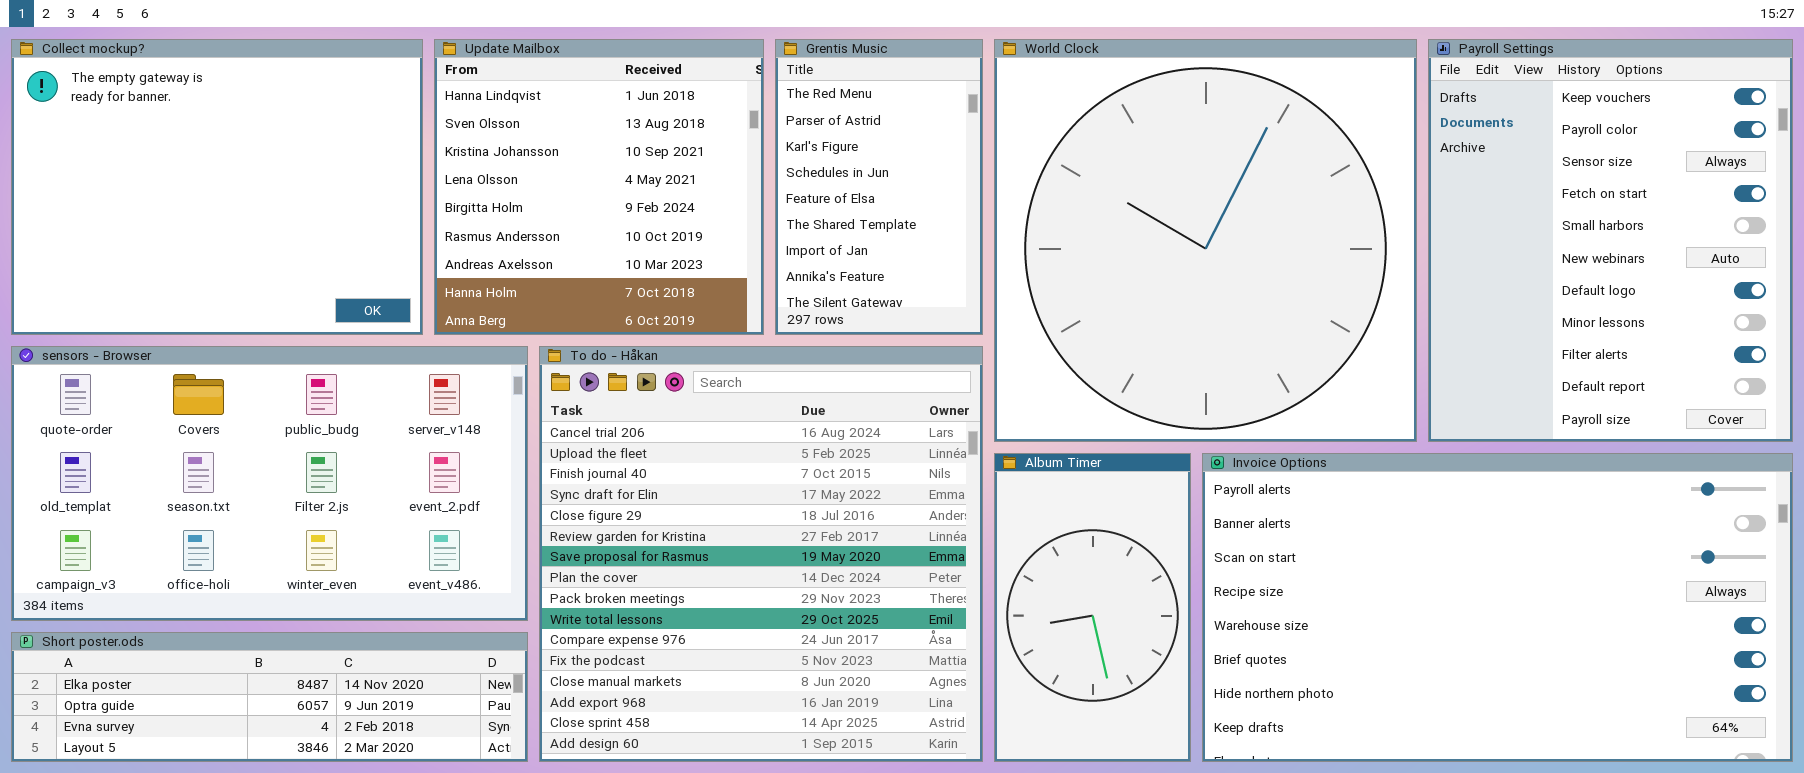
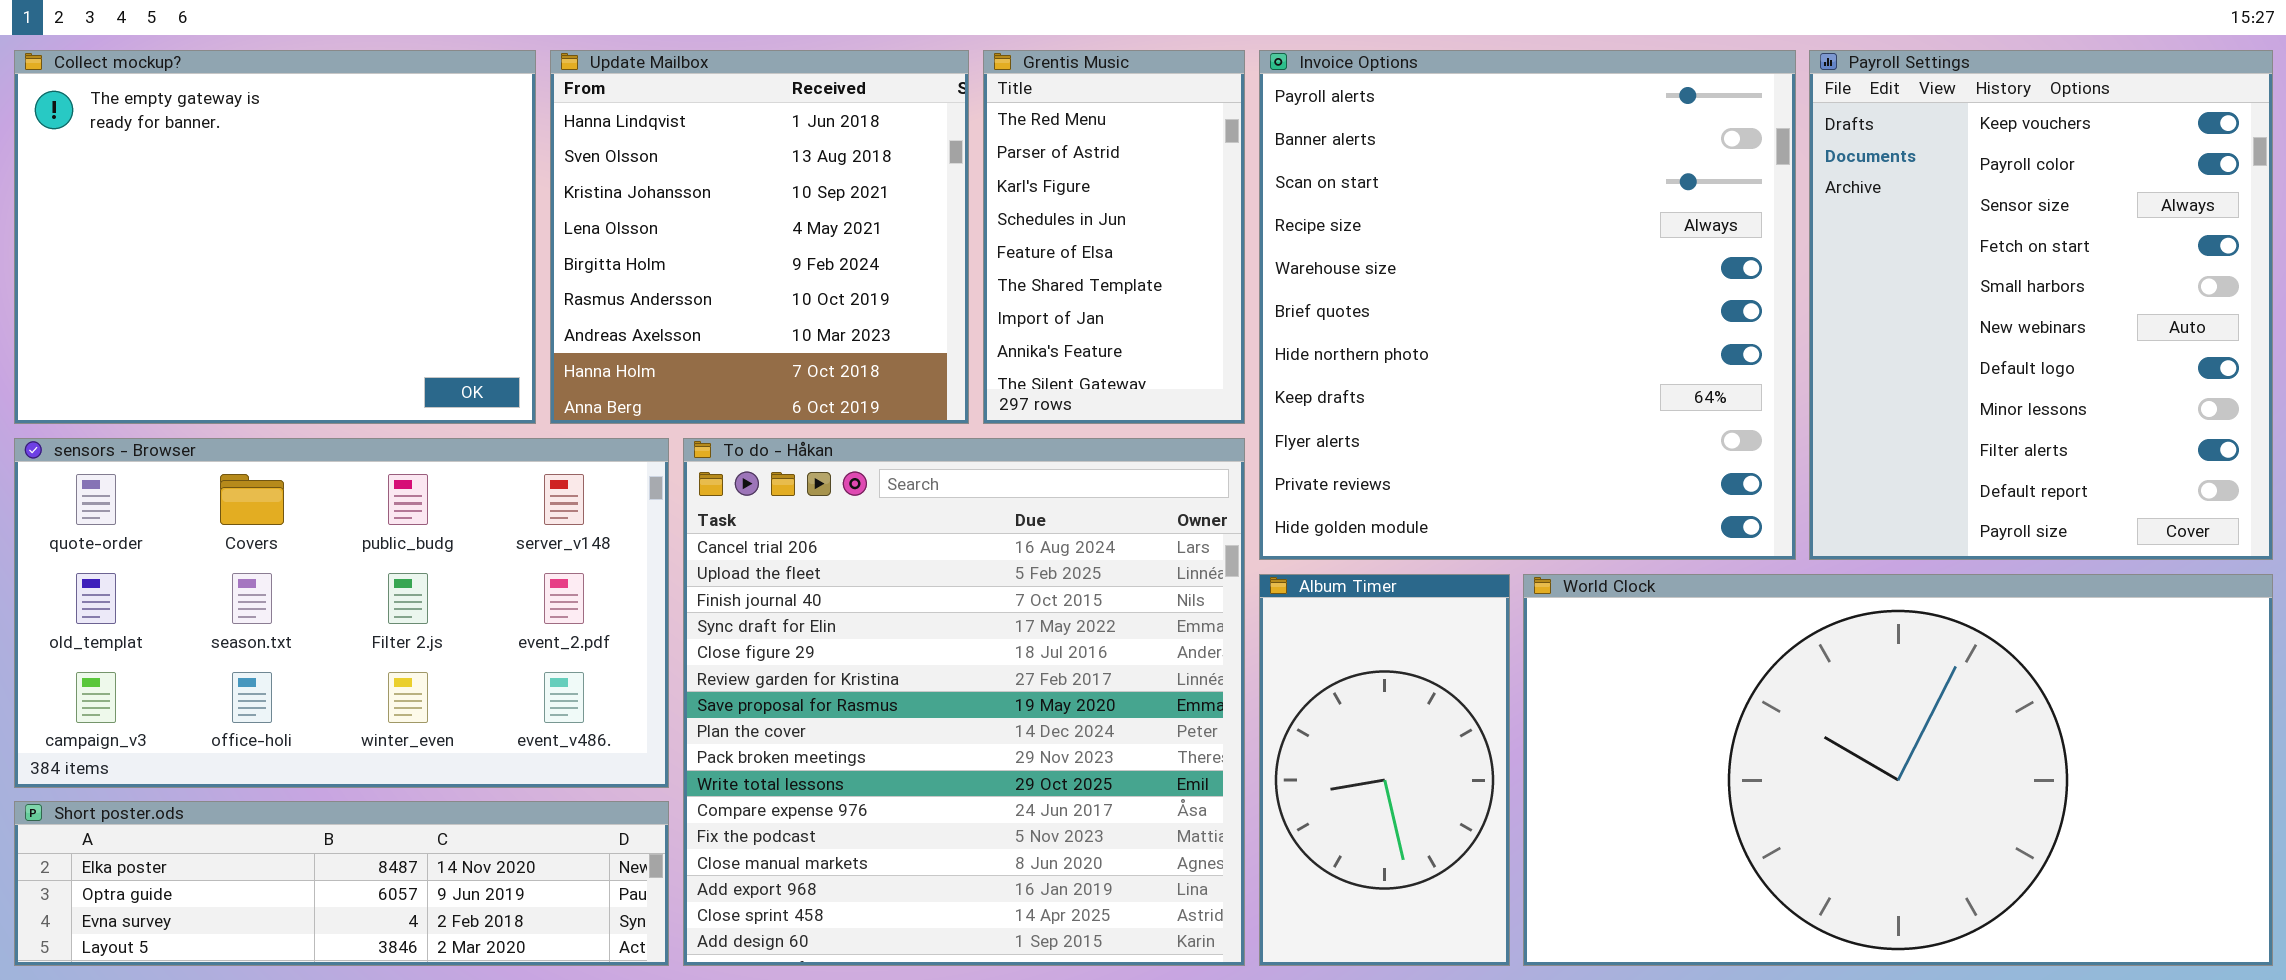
World Clock: [994,39,1417,442] -> [1523,574,2273,966], moved, resized
Invoice Options: [1202,453,1793,762] -> [1259,50,1796,560], moved, resized

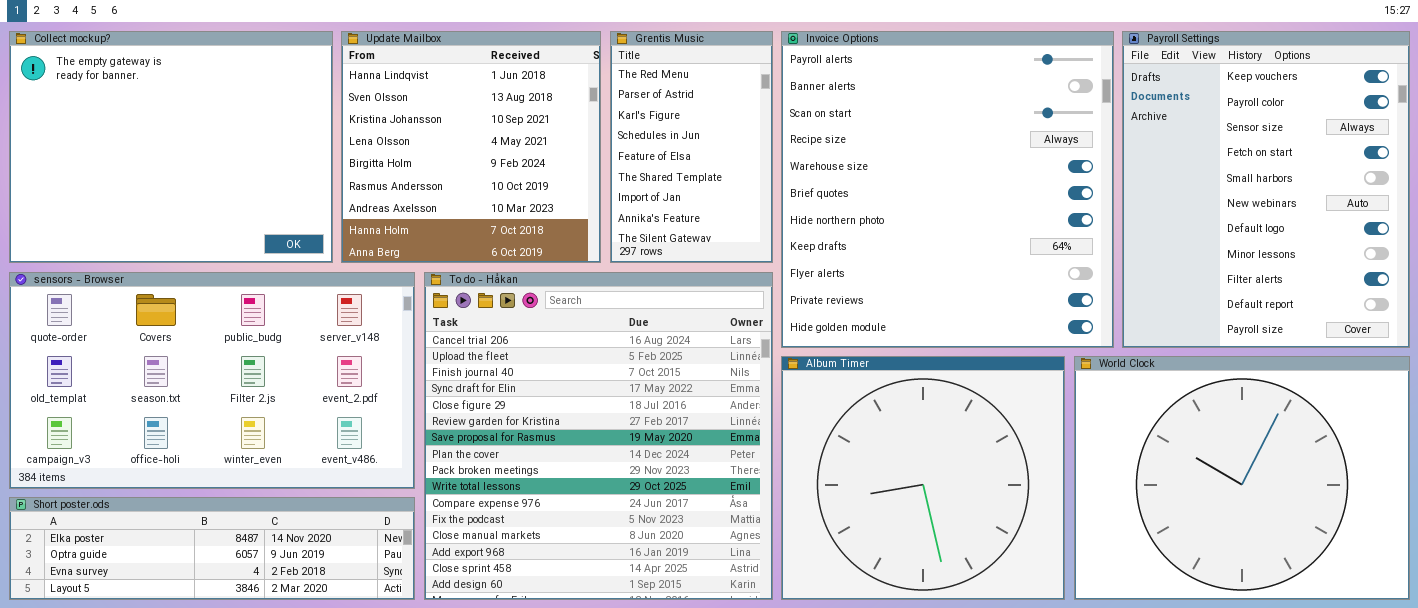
Album Timer: [1259,574,1510,966] -> [781,356,1065,600], resized
World Clock: [1523,574,2273,966] -> [1074,356,1410,600], resized

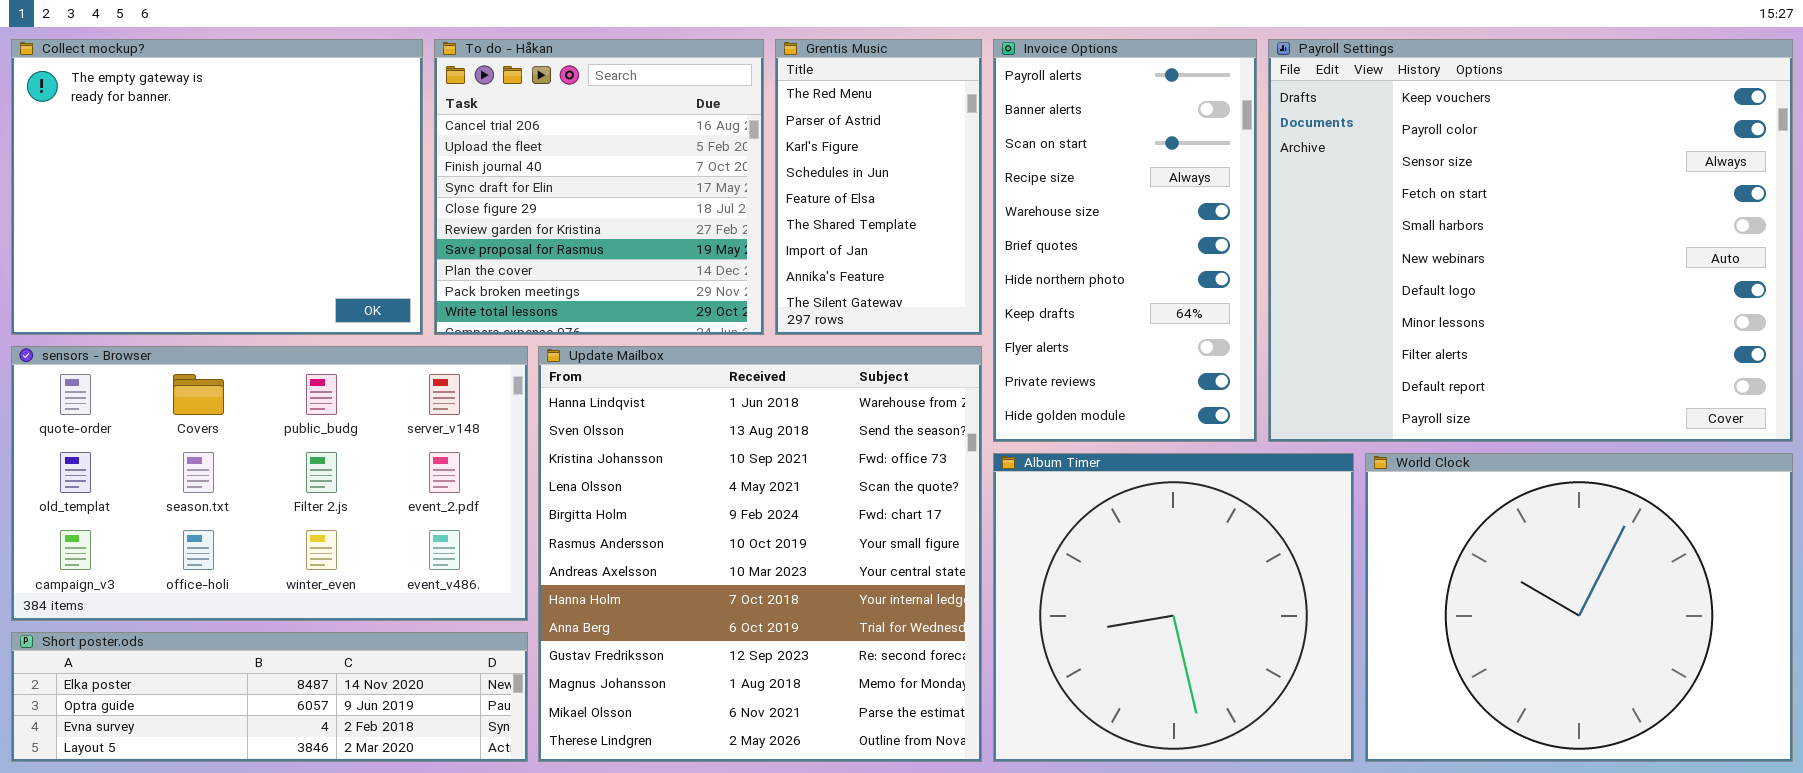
Update Mailbox: [341,31,601,263] -> [538,346,982,762], moved, resized
Invoice Options: [781,31,1114,348] -> [993,39,1257,442], resized
Payroll Settings: [1122,31,1410,348] -> [1268,39,1793,442], resized
To do - Håkan: [424,272,773,600] -> [434,39,764,335], moved, resized

